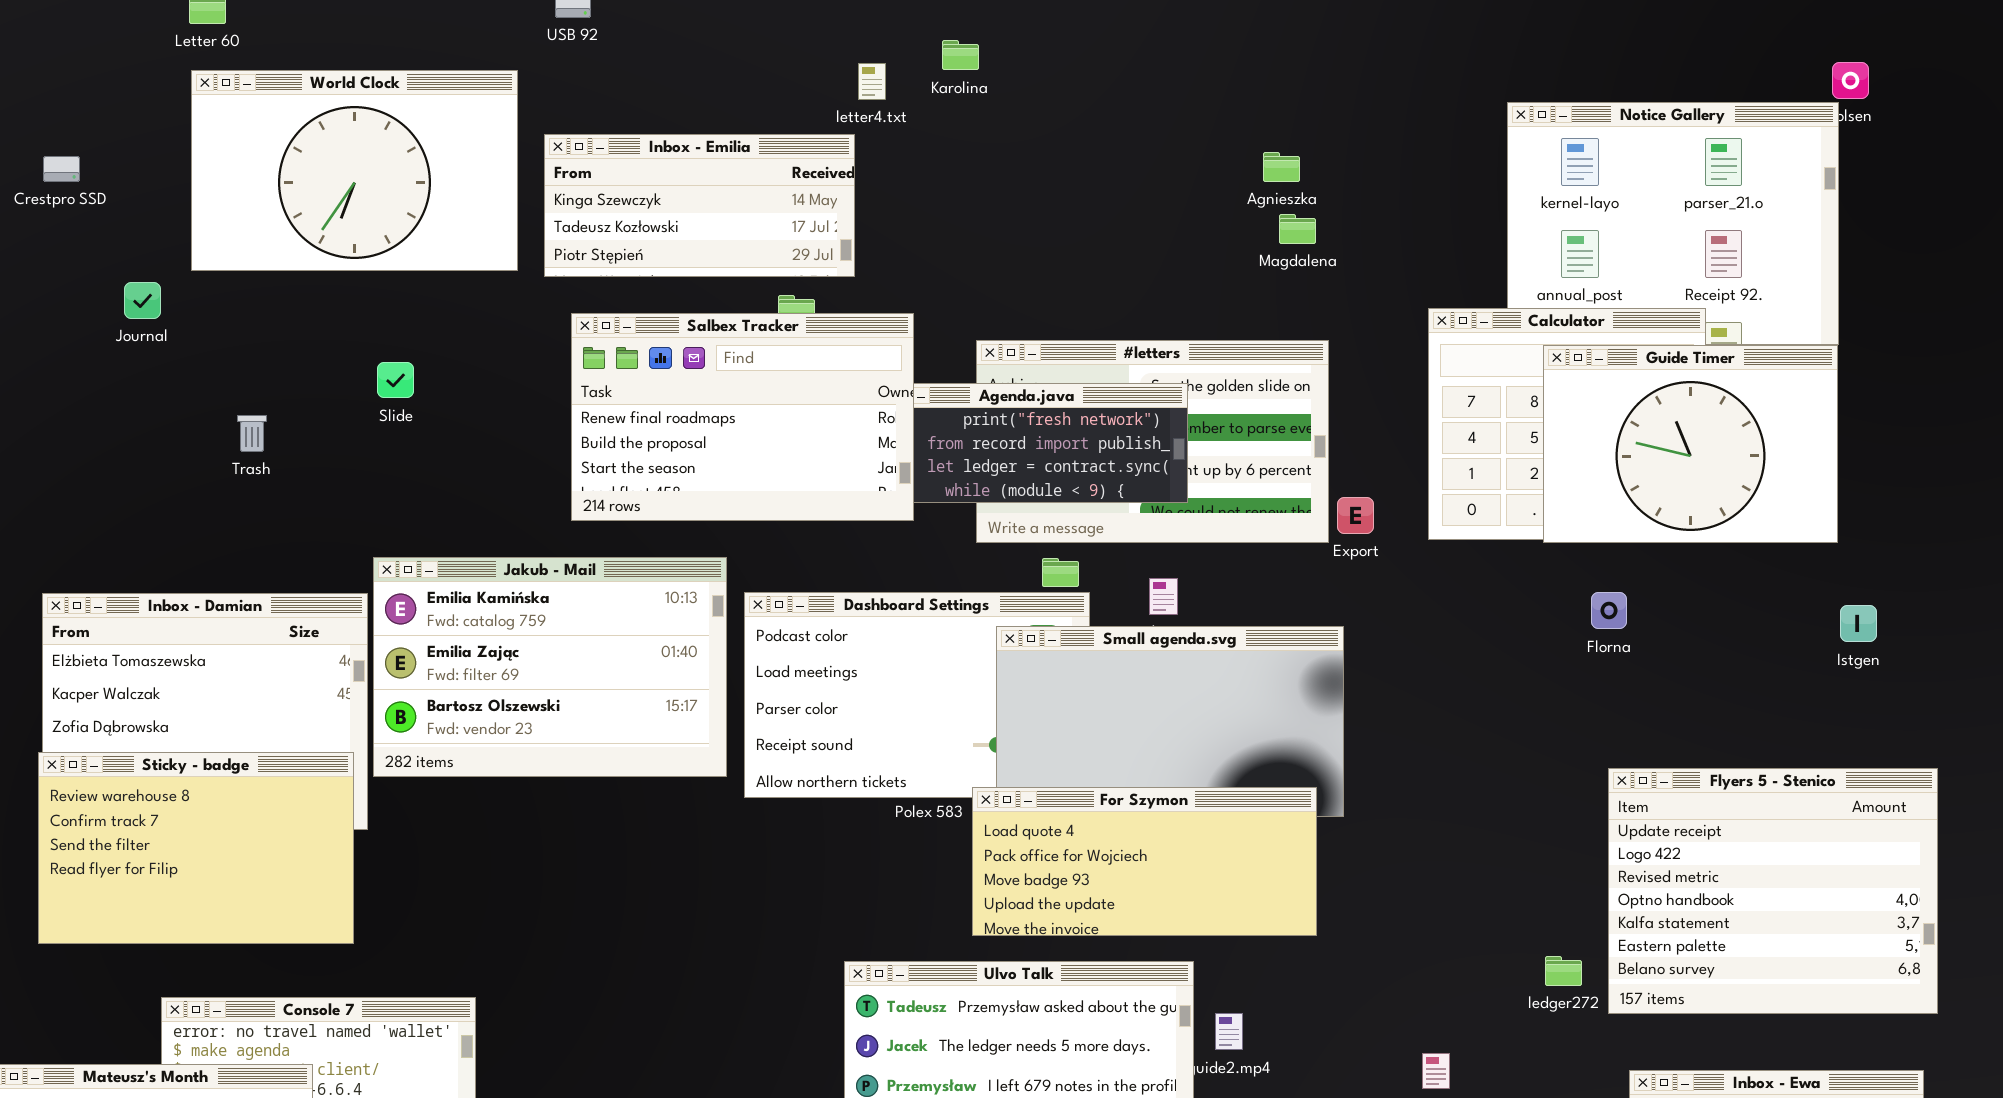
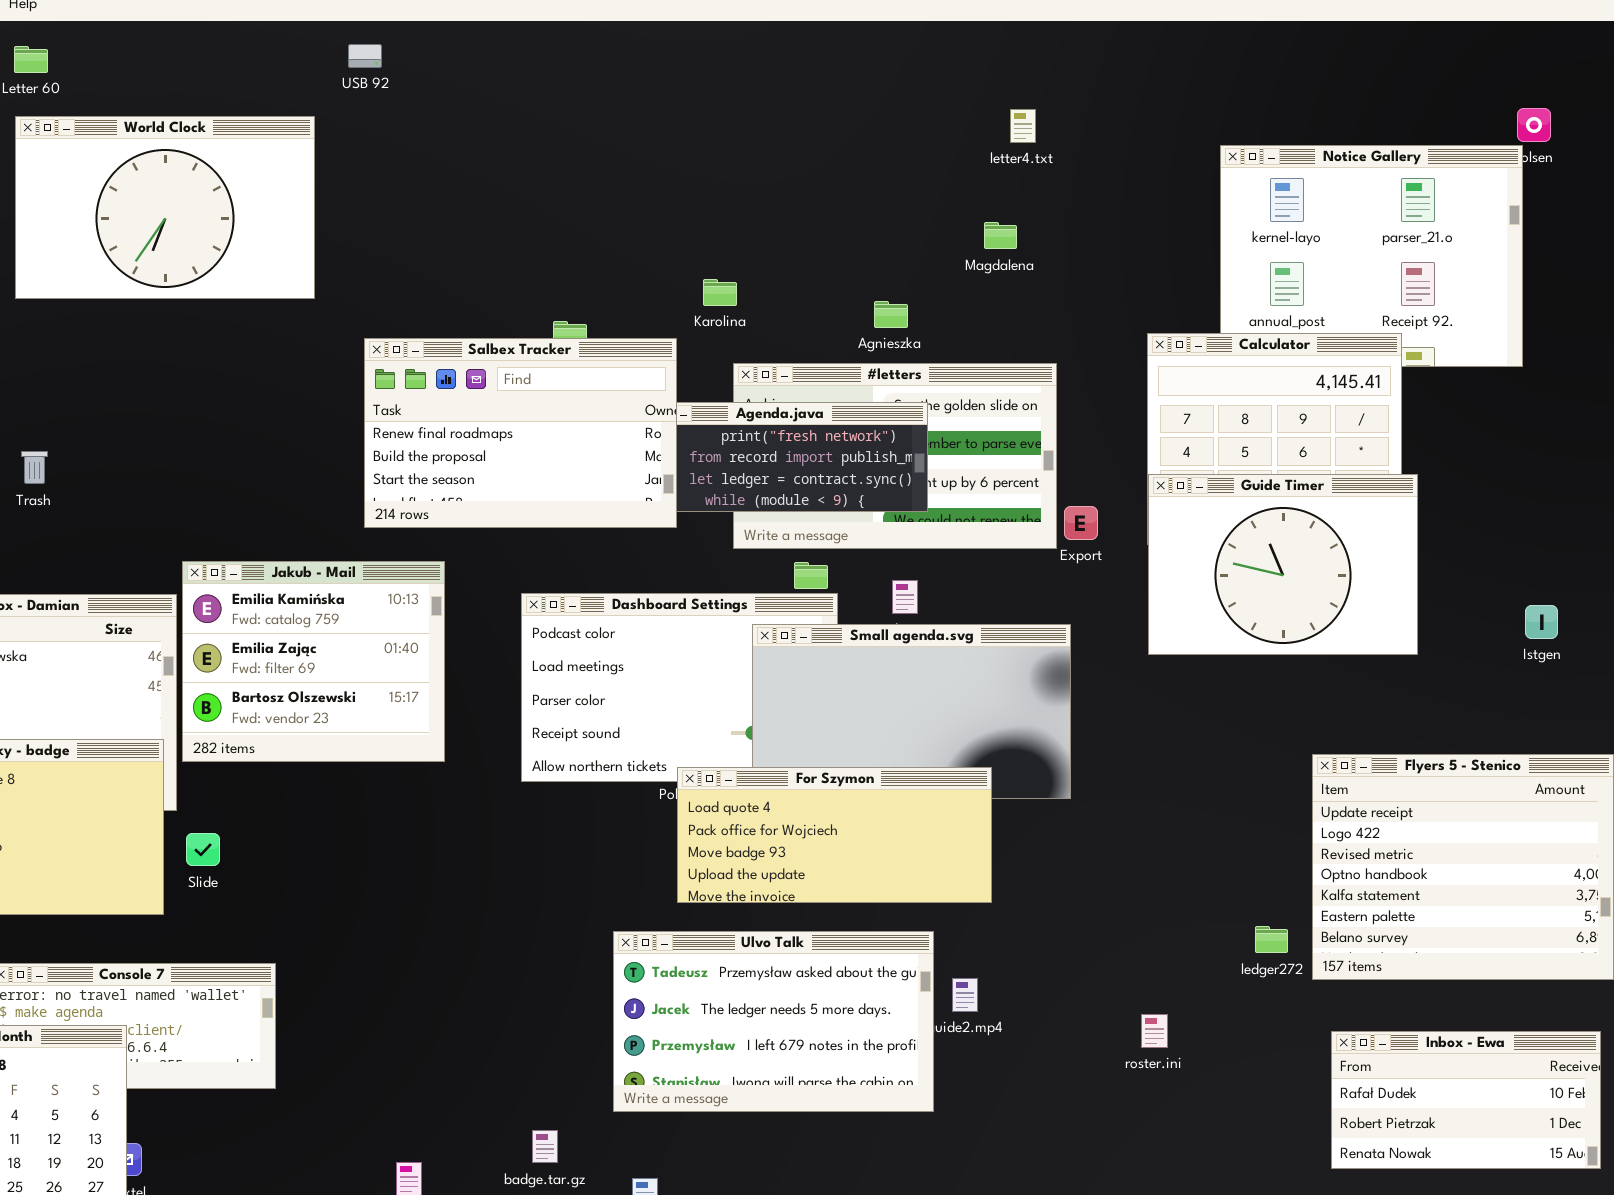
Karolina: [942,40,979,70] -> [703,279,737,306], moved
letter4.txt: [858,63,886,100] -> [1010,109,1036,143], moved
Inbox - Emilia: [544,134,855,277] -> none, closed
Agnieszka: [1263,152,1300,182] -> [874,301,908,328], moved
Magdalena: [1279,214,1316,244] -> [984,222,1017,249], moved
Guide Timer: [1543,345,1838,543] -> [1148,474,1418,655], moved
Slide: [377,362,414,398] -> [186,833,220,866], moved
Trash: [237,415,267,452] -> [21,451,48,484], moved
Jakub - Mail: [373,557,727,777] -> [182,561,445,762], resized
For Szymon: [972,787,1317,936] -> [677,767,992,903], moved

